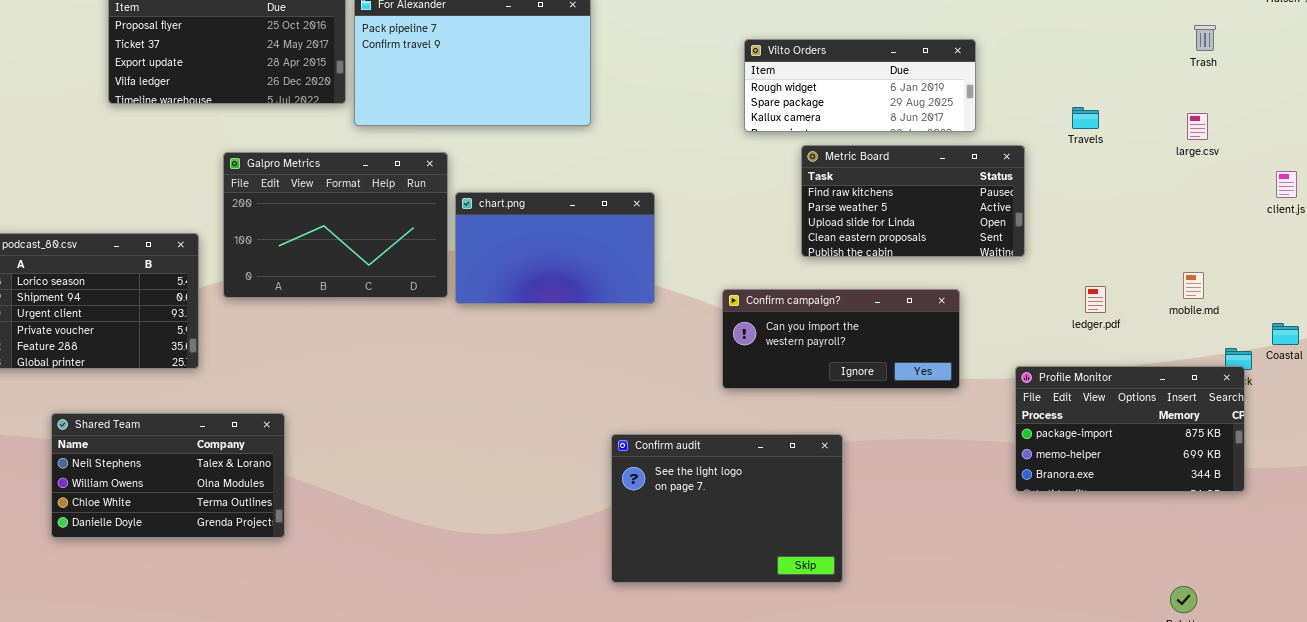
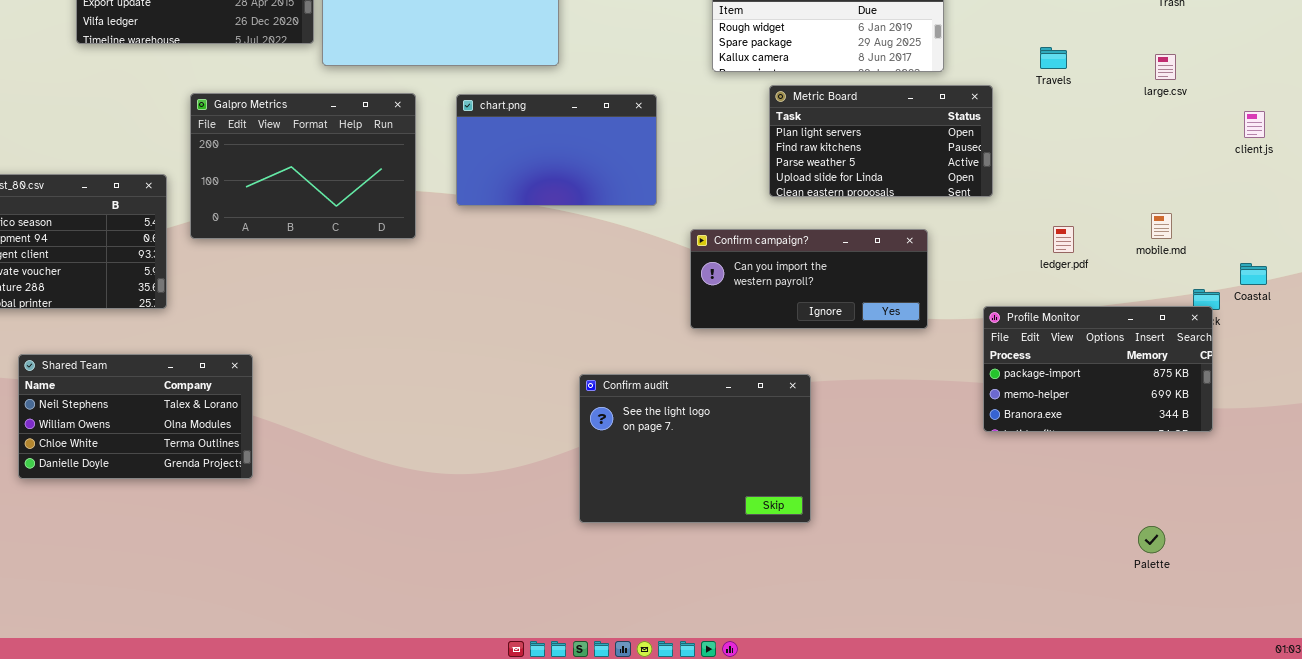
Metric Board: [801,145,1025,257] -> [769,85,993,197], scrolled up 1 row
chart.png: [455,192,655,304] -> [456,94,657,206], moved

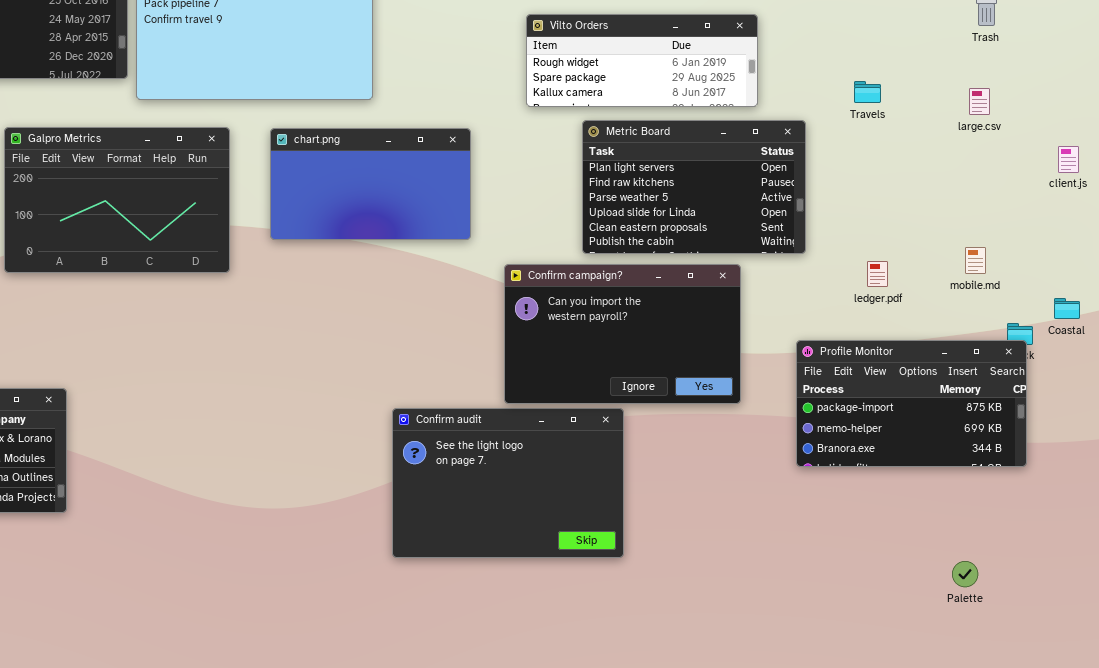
Metric Board: [769,85,993,197] -> [582,120,806,254], resized
Confirm campaign?: [690,229,928,329] -> [504,264,741,404], resized

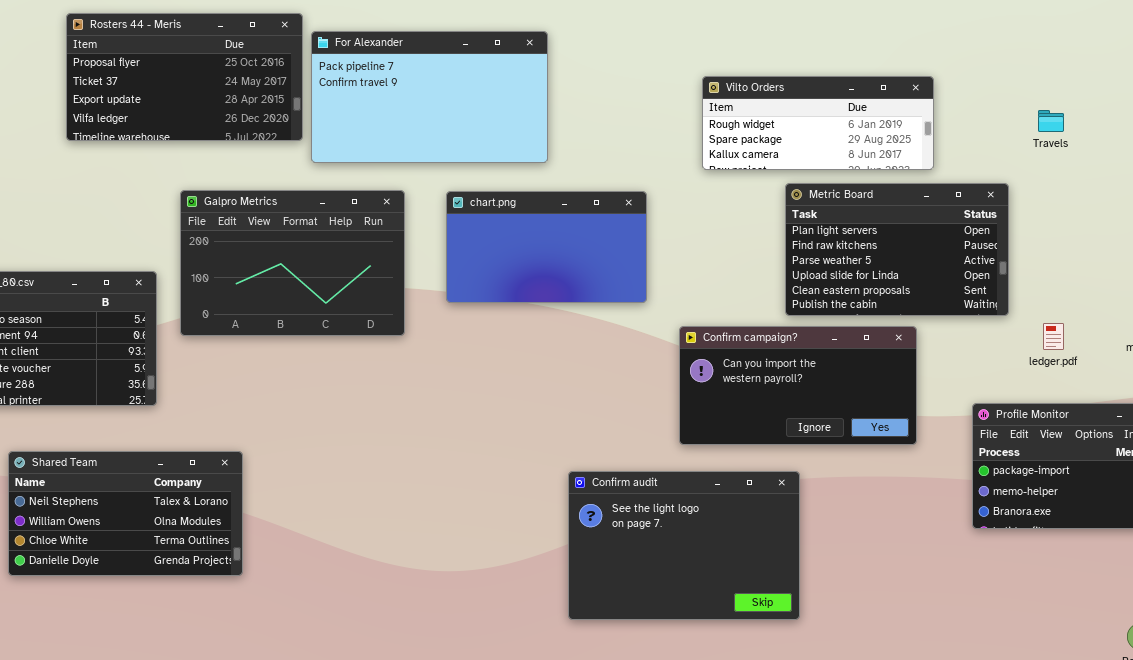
Travels: [854,81,881,103] -> [1038,110,1064,132], moved
Metric Board: [582,120,806,254] -> [785,183,1009,316], moved
Confirm campaign?: [504,264,741,404] -> [679,326,917,445], resized

